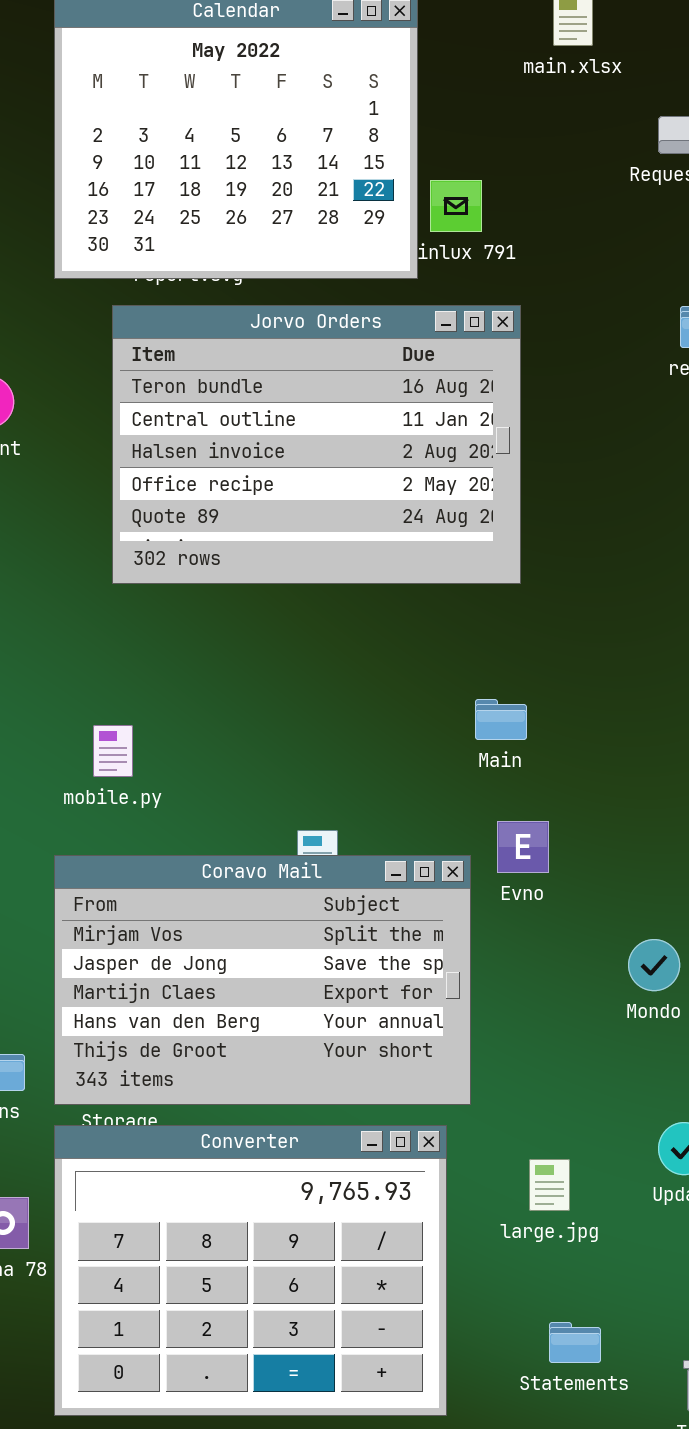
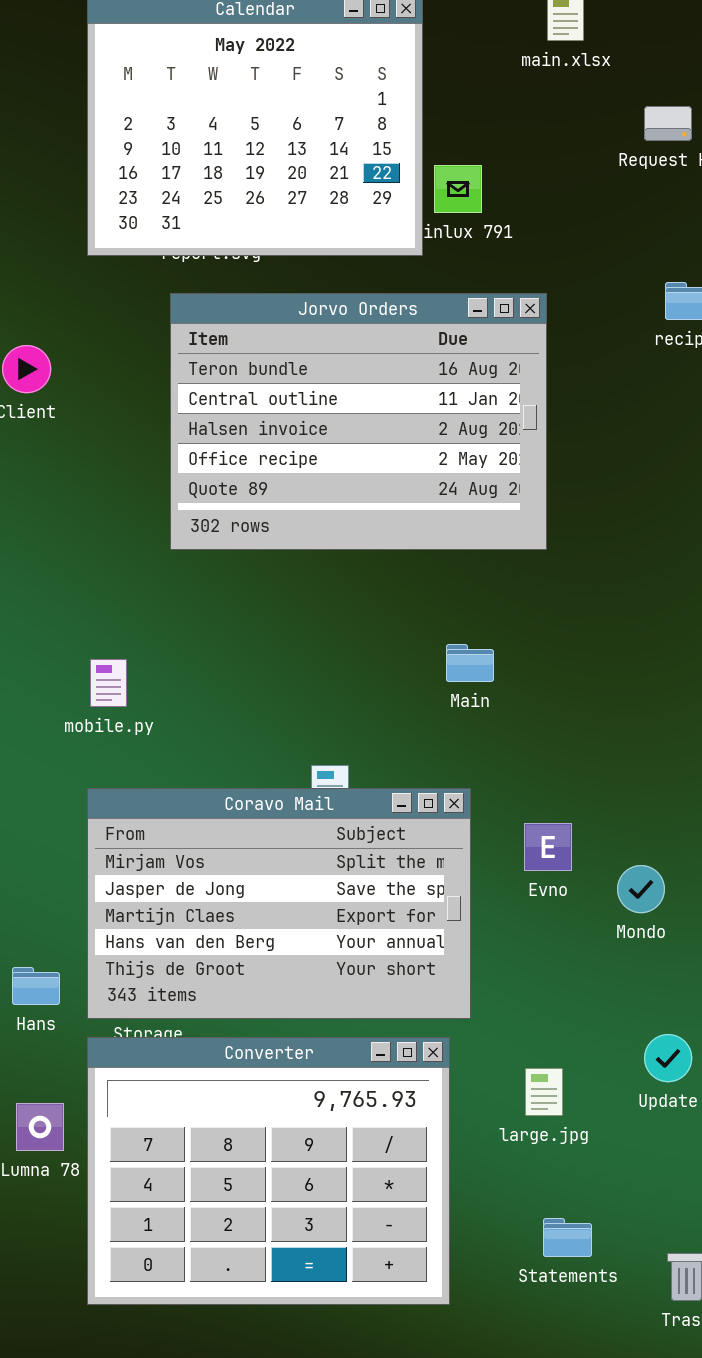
Jorvo Orders: [112,305,521,584] -> [170,293,547,550], moved
Main: [475,699,527,740] -> [446,644,494,682], moved
mobile.py: [93,725,133,777] -> [90,659,127,707], moved
Evno: [497,821,549,873] -> [524,823,572,871], moved

